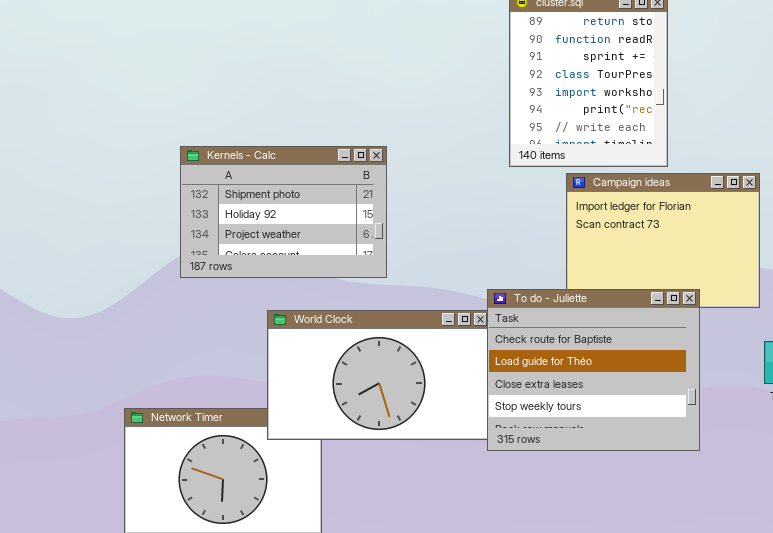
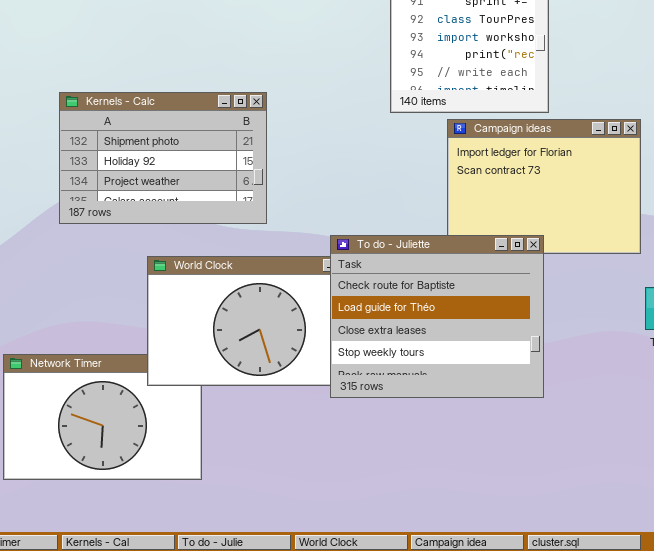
To do - Juliette: [487,289,700,451] -> [330,235,544,398], moved

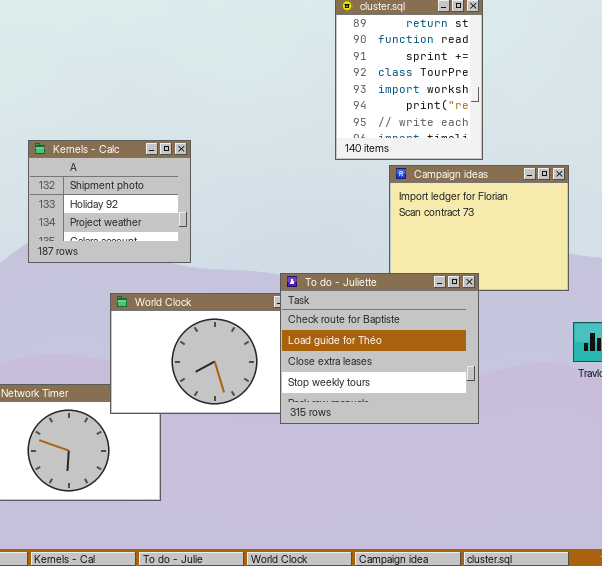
Kernels - Calc: [59,92,267,224] -> [28,140,191,263], resized

